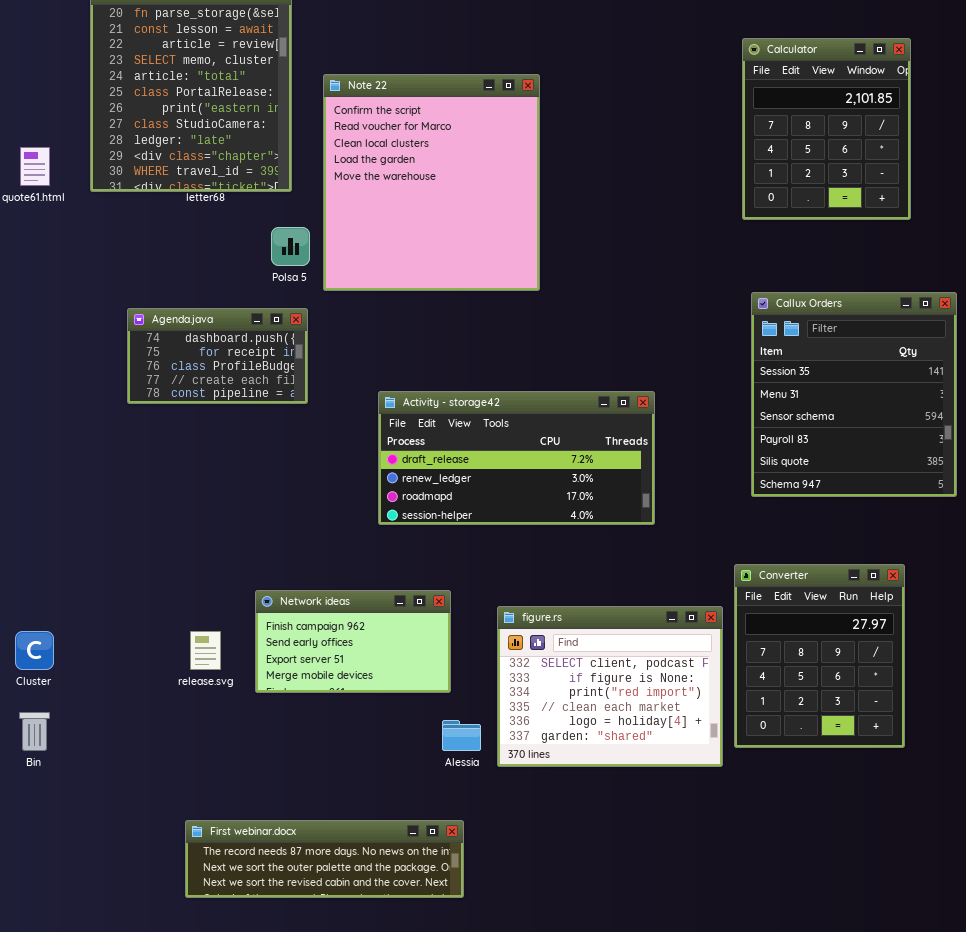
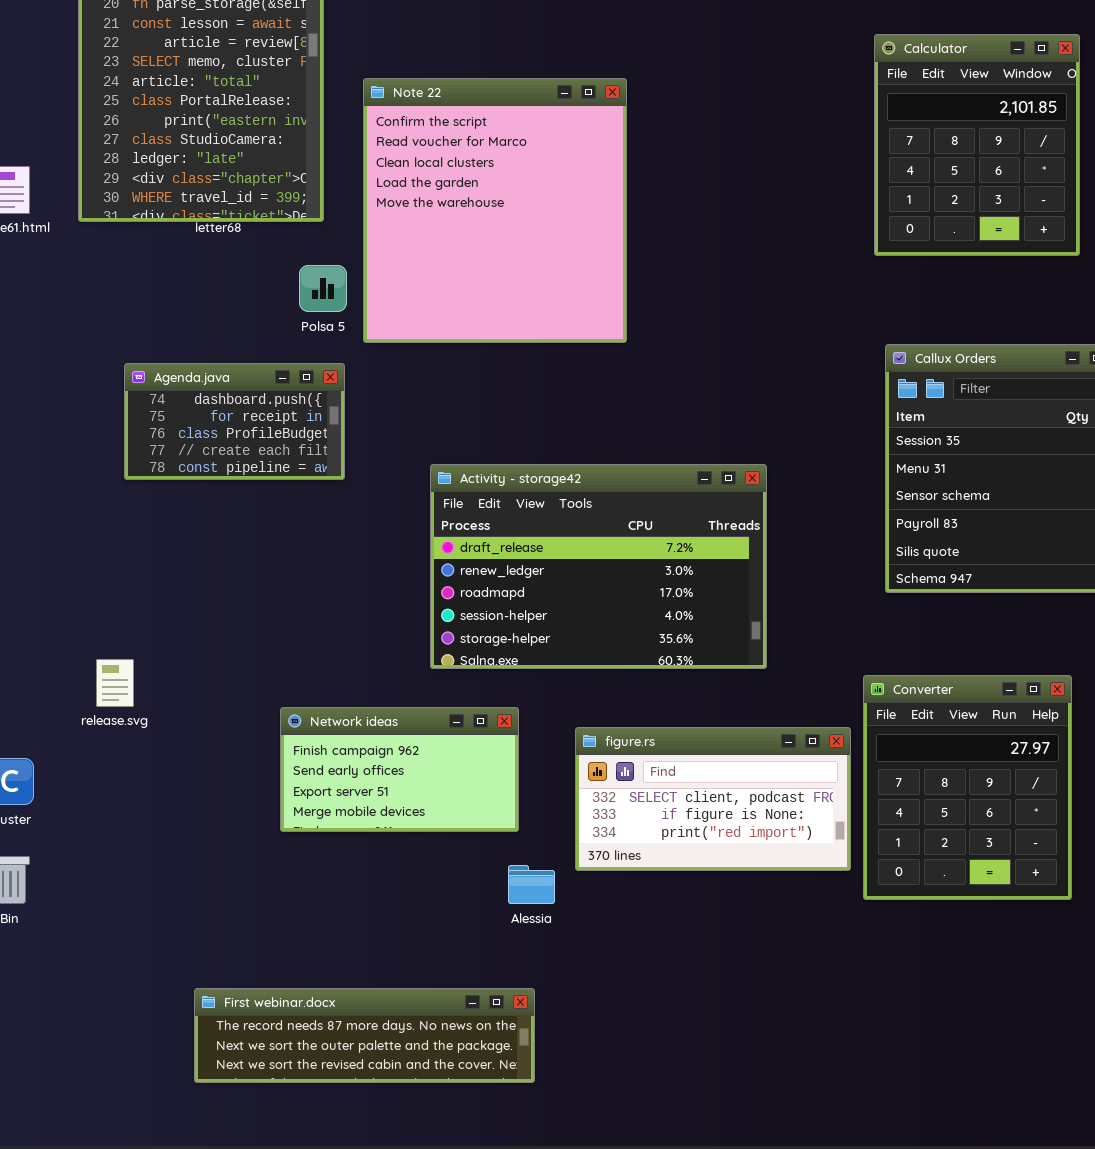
Activity - storage42: [378,391,655,525] -> [430,464,767,669], resized
figure.rs: [497,606,723,767] -> [575,727,851,871], resized
release.svg: [190,631,221,670] -> [96,659,134,707], moved

